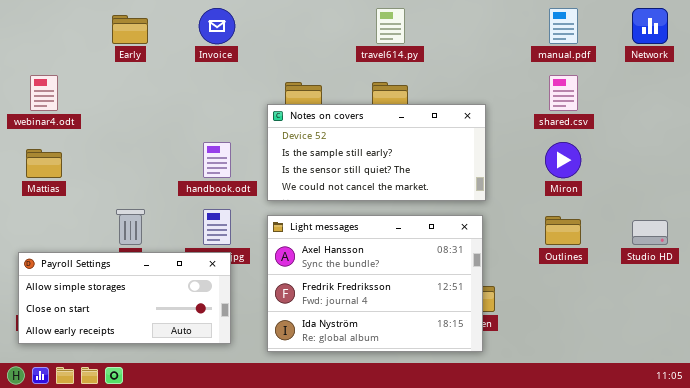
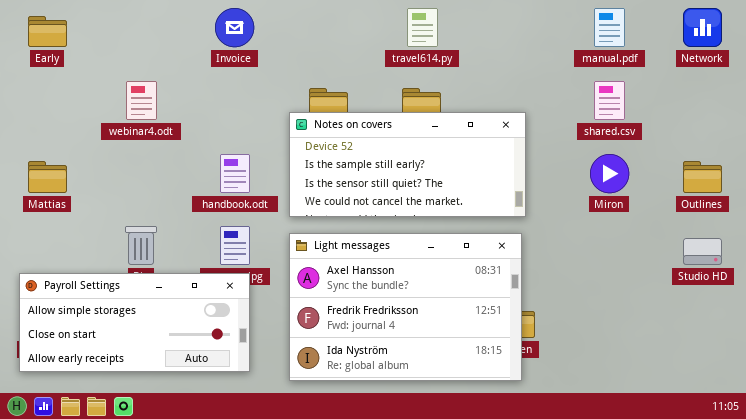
Early: [112,15,148,44] -> [28,16,67,47], moved
webinar4.odt: [30,75,58,111] -> [126,81,157,120], moved
Outlines: [545,216,581,245] -> [683,161,722,193], moved

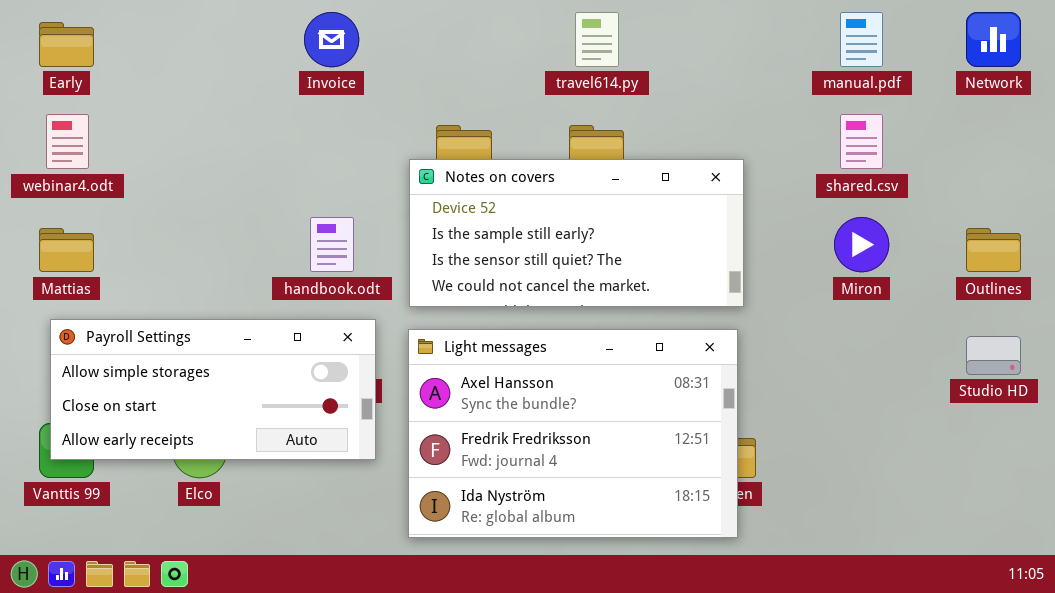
webinar4.odt: [126,81,157,120] -> [46,114,89,169], moved
Payroll Settings: [19,273,250,372] -> [50,319,376,460], moved

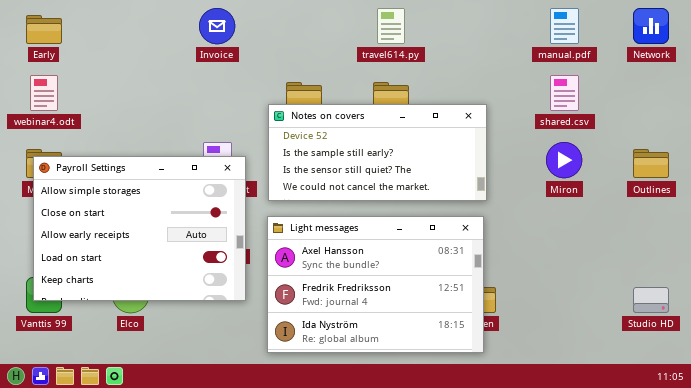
Payroll Settings: [50,319,376,460] -> [33,156,246,301], resized
Studio HD: [966,336,1021,375] -> [633,287,669,313], moved

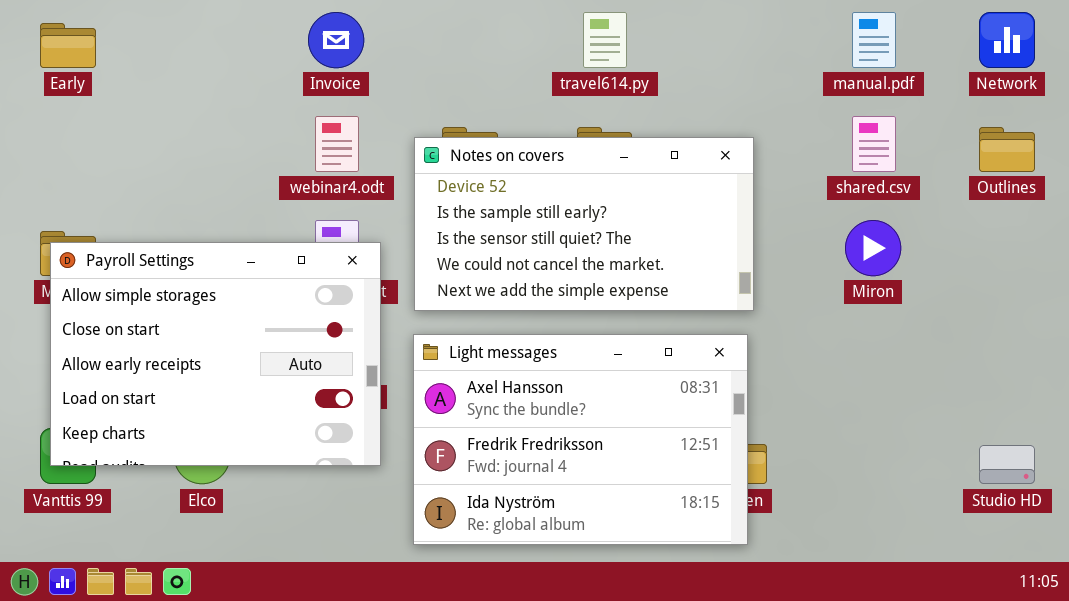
webinar4.odt: [30,75,58,111] -> [315,116,359,172], moved
Notes on covers: [268,104,487,201] -> [414,137,754,311], resized
Outlines: [633,149,669,178] -> [979,127,1035,172], moved

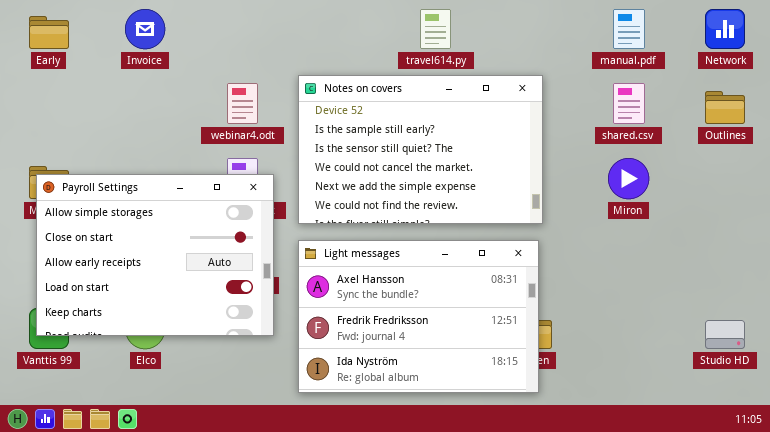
Invoice: [308,12,364,68] -> [125,9,165,49], moved
Notes on covers: [414,137,754,311] -> [298,75,543,224], resized

